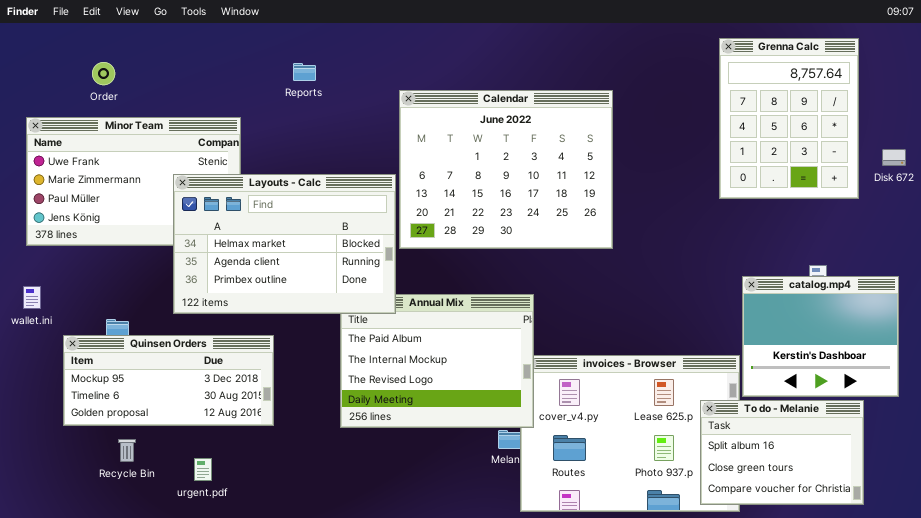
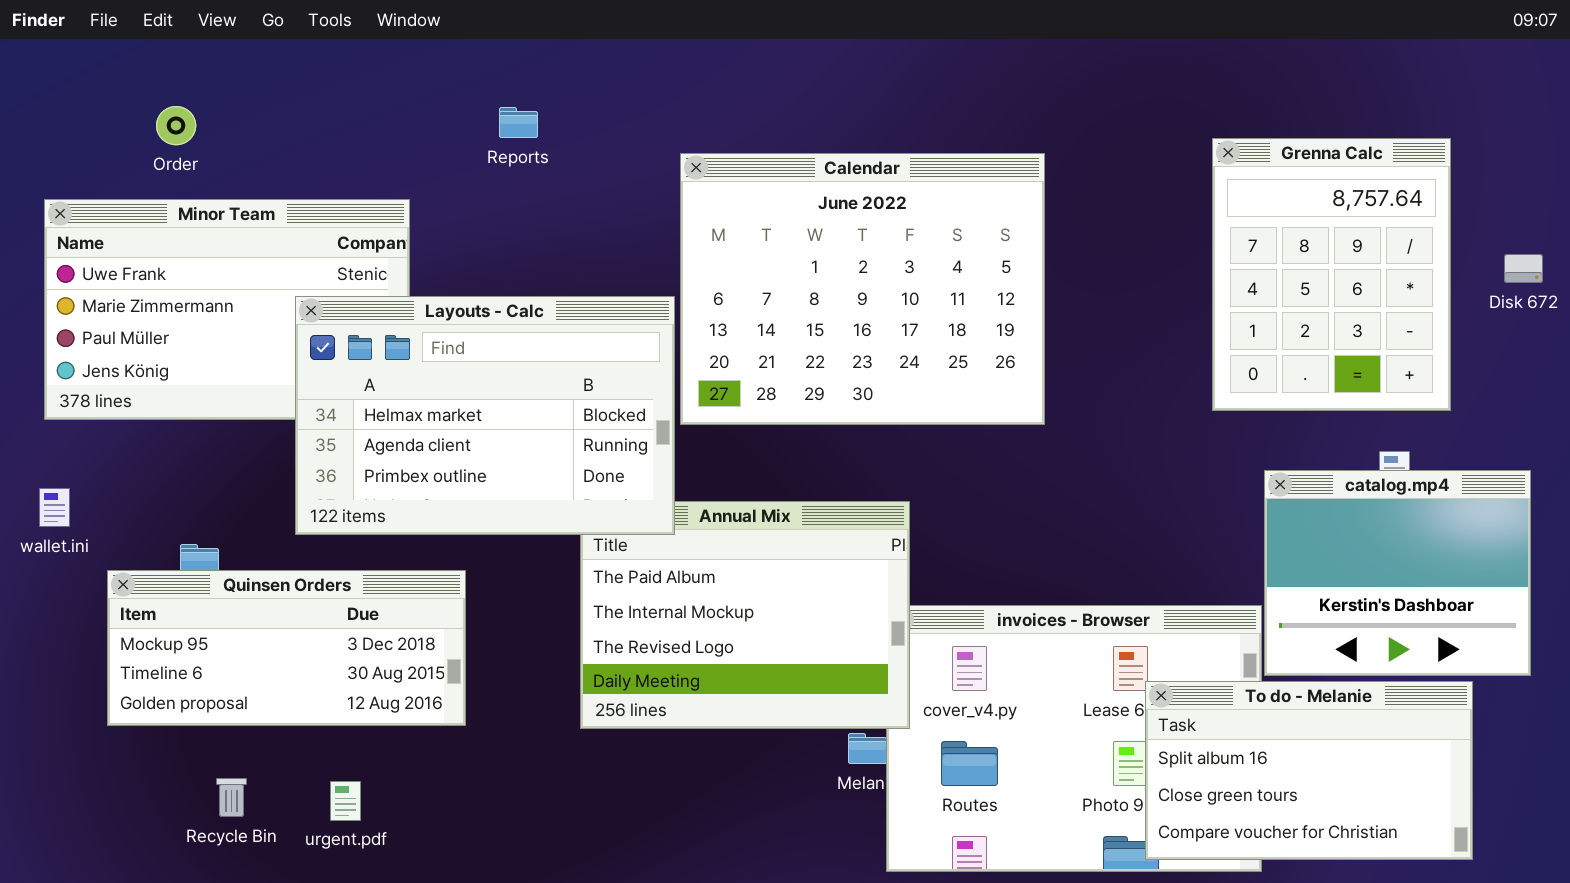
Grenna Calc: [719,38,859,199] -> [1212,138,1451,411], moved
To do - Melanie: [700,400,864,505] -> [1145,681,1473,860], resized
Recycle Bin: [118,439,136,462] -> [216,778,247,817], moved

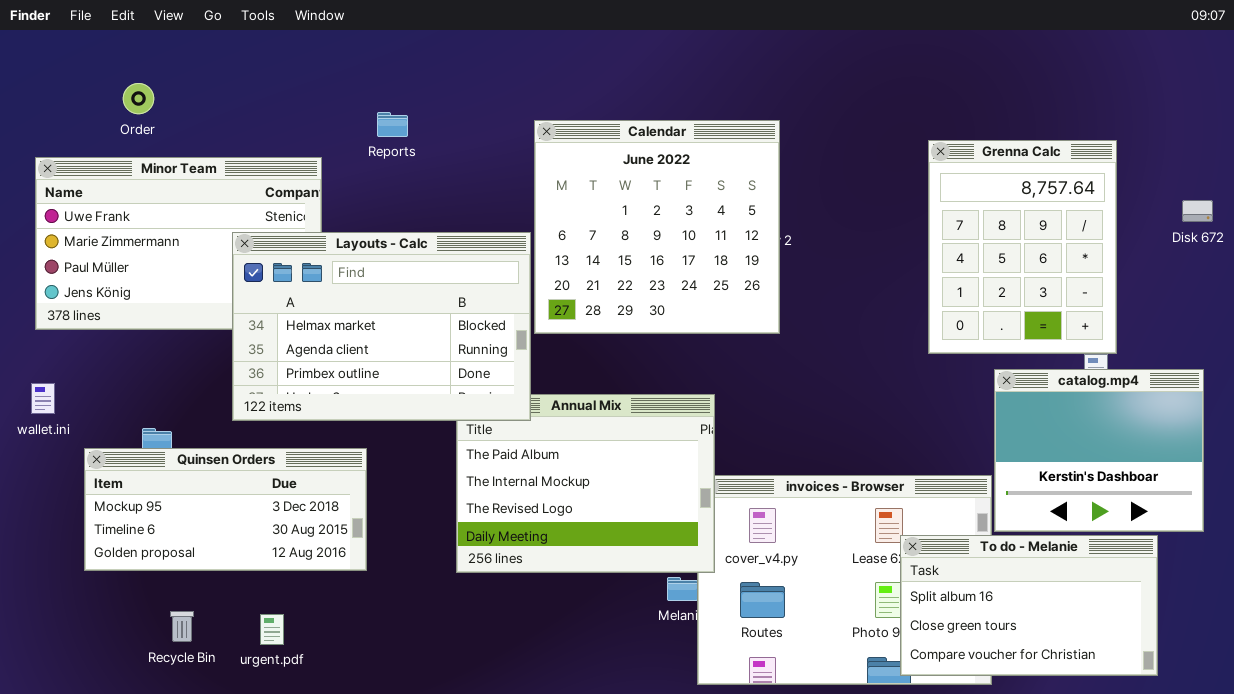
Reports: [499,107,538,138] -> [377,112,408,137], moved
Grenna Calc: [1212,138,1451,411] -> [928,140,1117,354], moved
Calendar: [680,153,1045,425] -> [534,120,780,334], resized

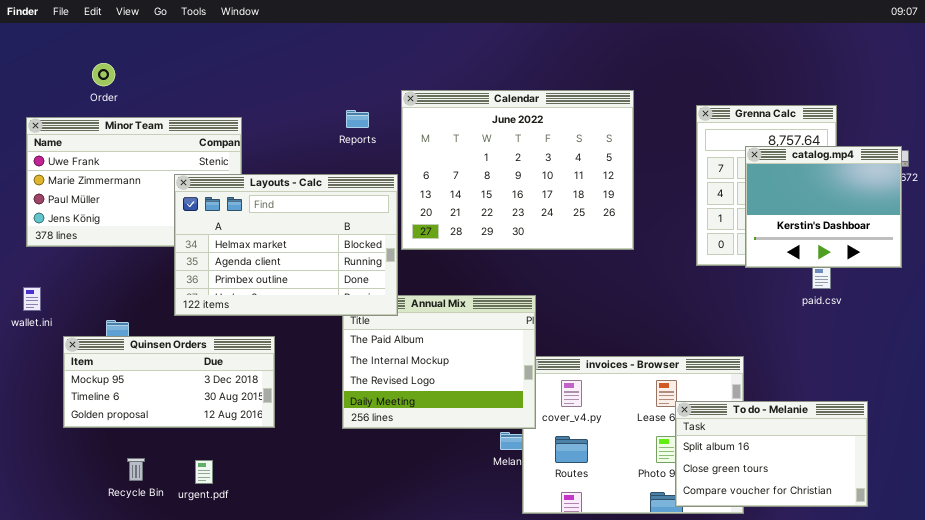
Reports: [377,112,408,137] -> [346,110,369,128], moved
Calendar: [534,120,780,334] -> [401,90,634,250], resized
catalog.mp4: [994,369,1204,532] -> [745,146,902,268], moved

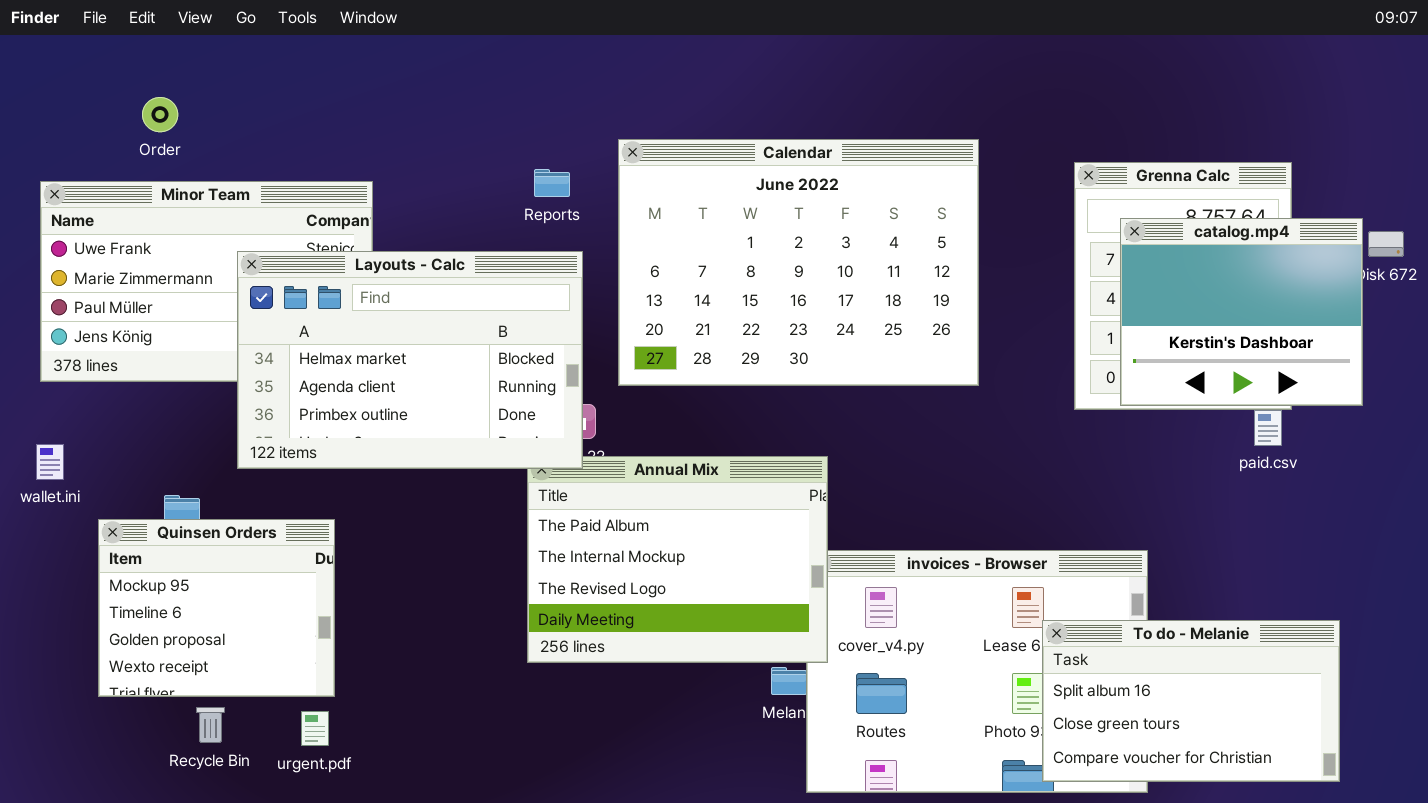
catalog.mp4: [745,146,902,268] -> [1120,218,1363,406], moved
Layouts - Calc: [174,174,398,316] -> [237,251,583,469], moved
Quinsen Orders: [63,336,275,428] -> [98,519,335,697], resized

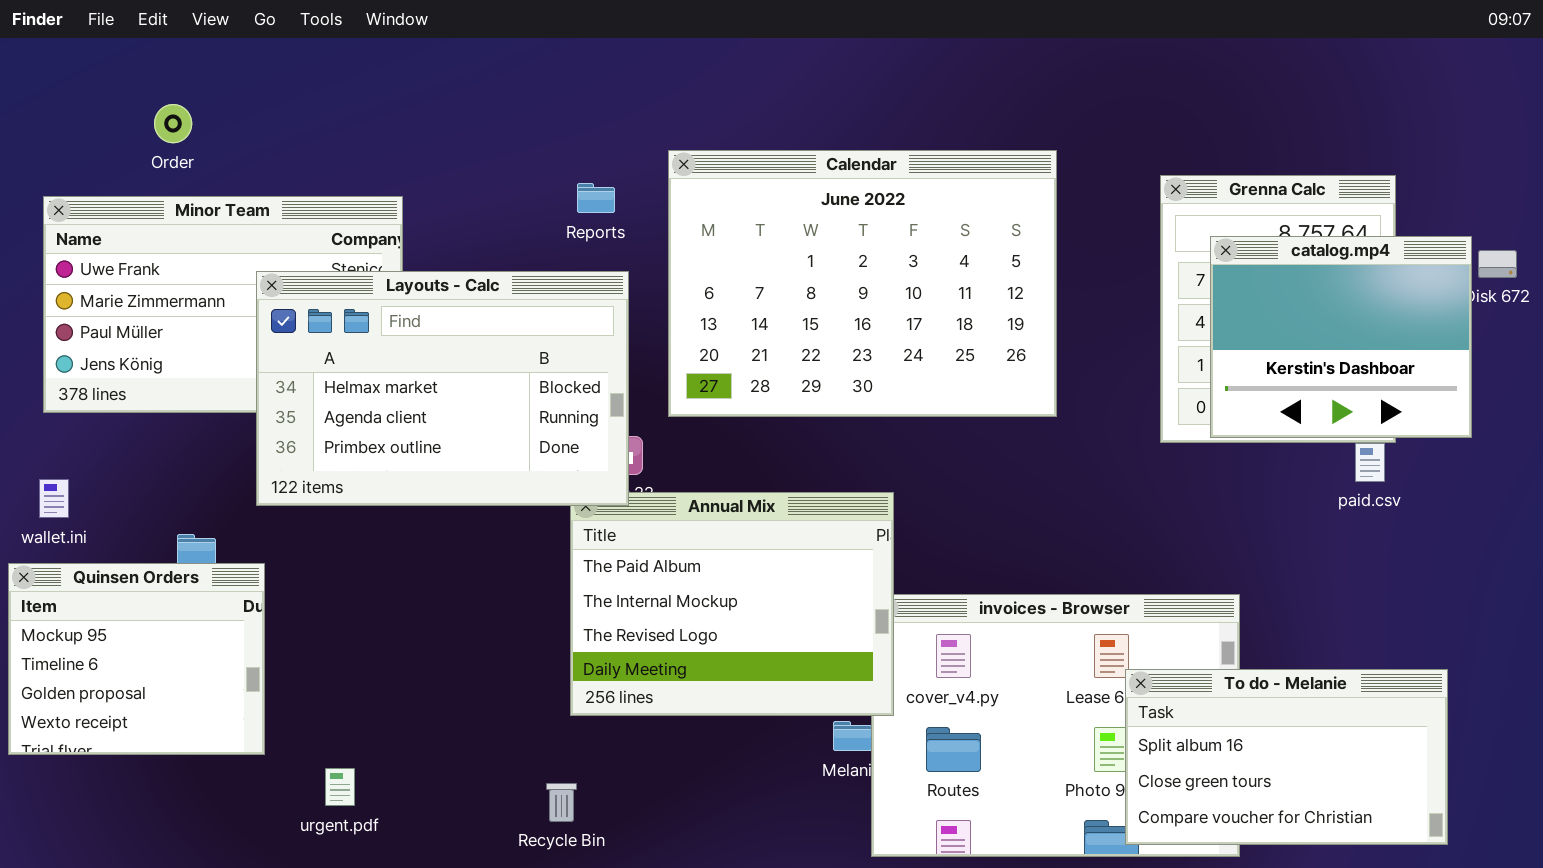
Quinsen Orders: [98,519,335,697] -> [8,563,265,755], moved
Recycle Bin: [196,707,225,743] -> [546,783,577,822], moved

